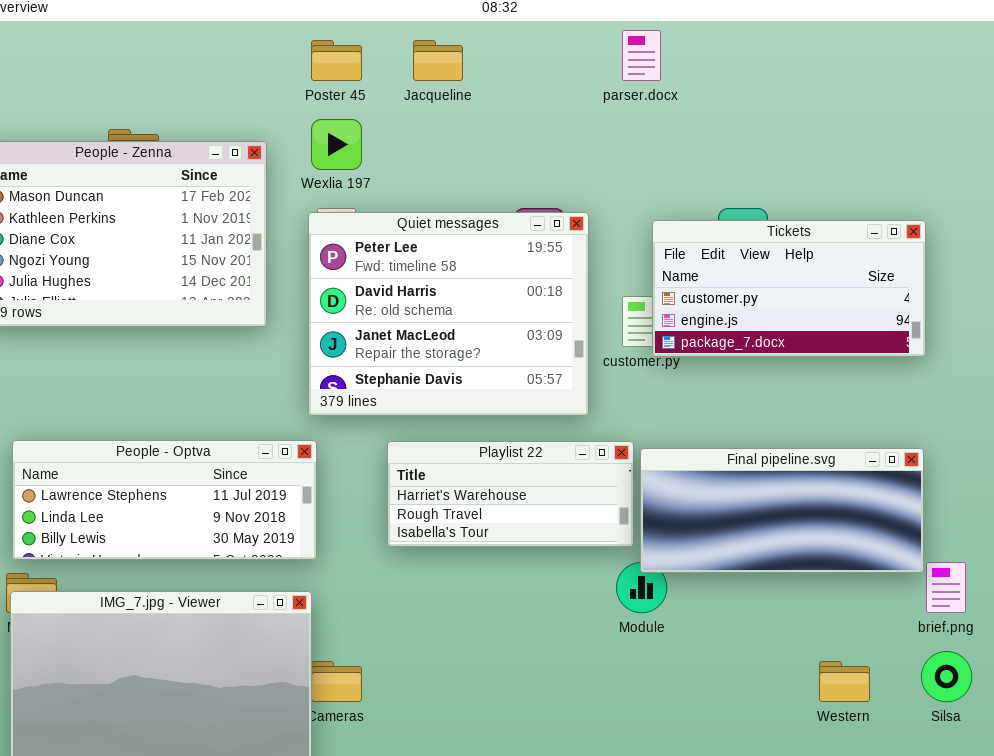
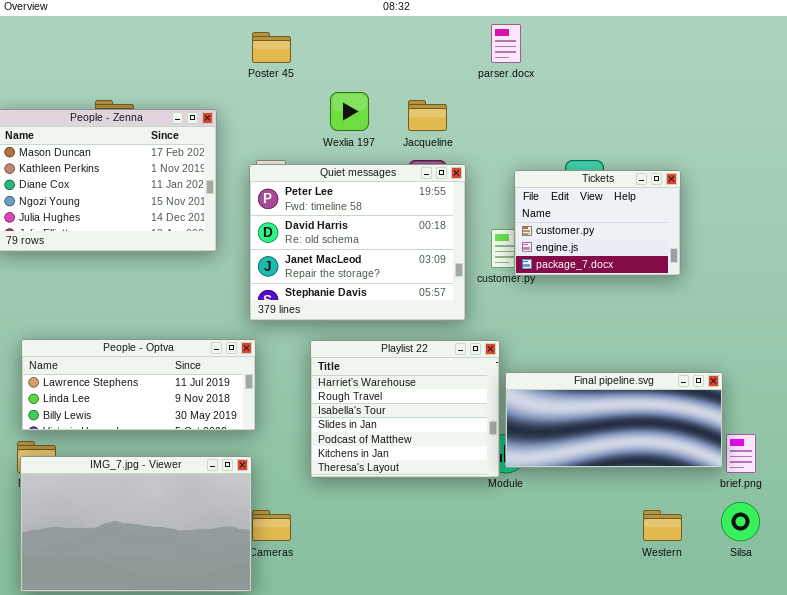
Jacqueline: [413,40,463,81] -> [408,100,447,131], moved
Wexlia 197: [311,119,362,170] -> [330,92,369,131], moved
Tickets: [652,220,926,357] -> [514,170,681,276], resized
Playlist 22: [387,441,634,547] -> [310,340,500,478], resized
Final pipeline.svg: [640,448,924,573] -> [505,372,723,468], moved

